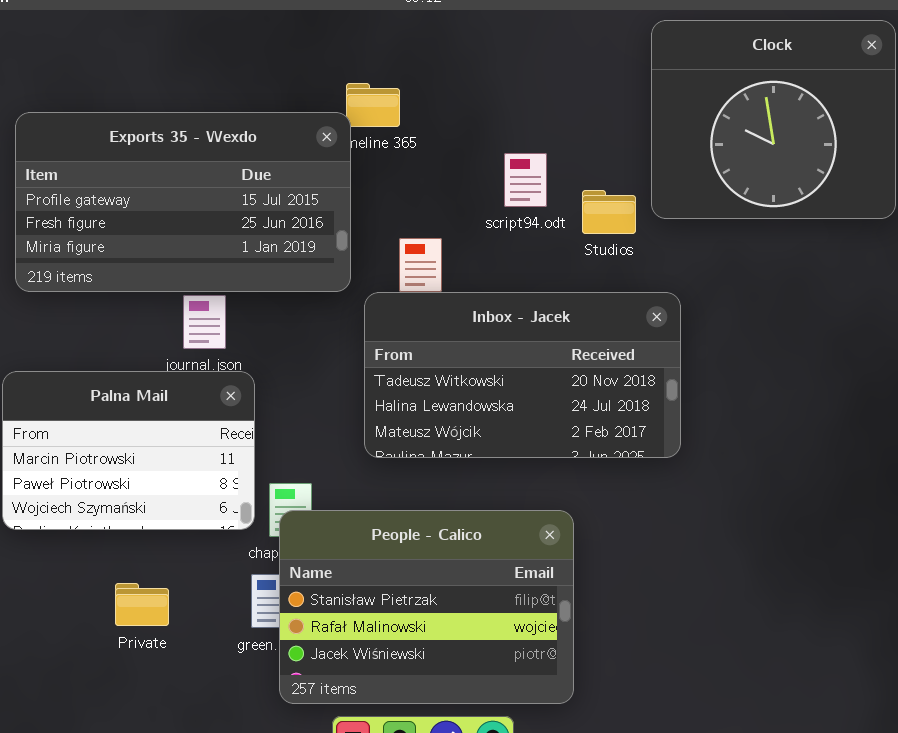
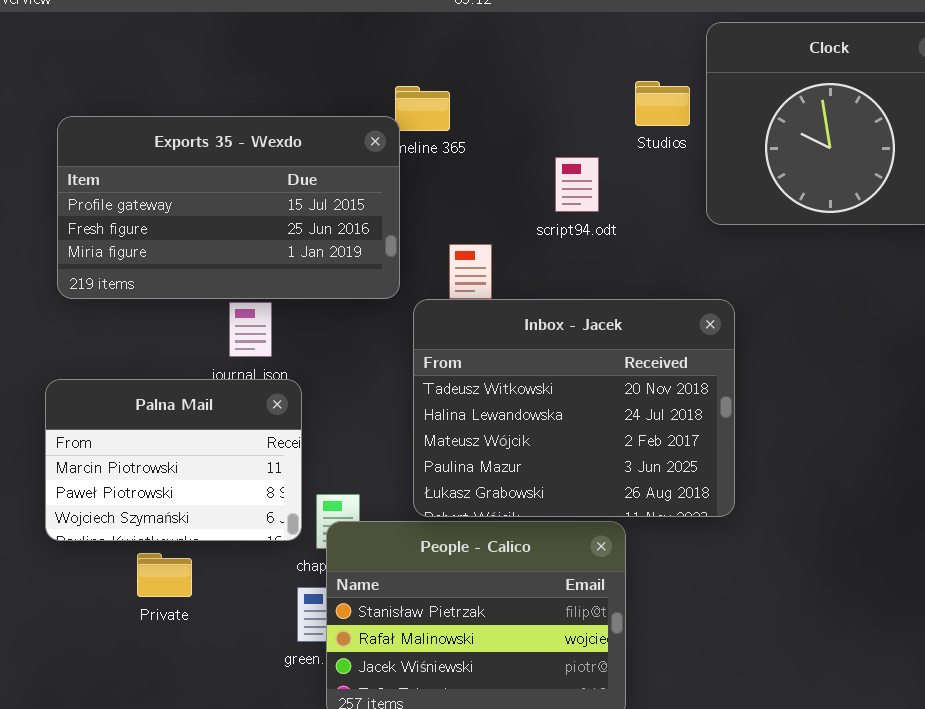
Studios: [582,190,636,234] -> [635,81,690,126], moved
Inbox - Jacek: [364,292,681,458] -> [413,299,735,517], resized
Private: [115,583,169,626] -> [137,553,192,597], moved

